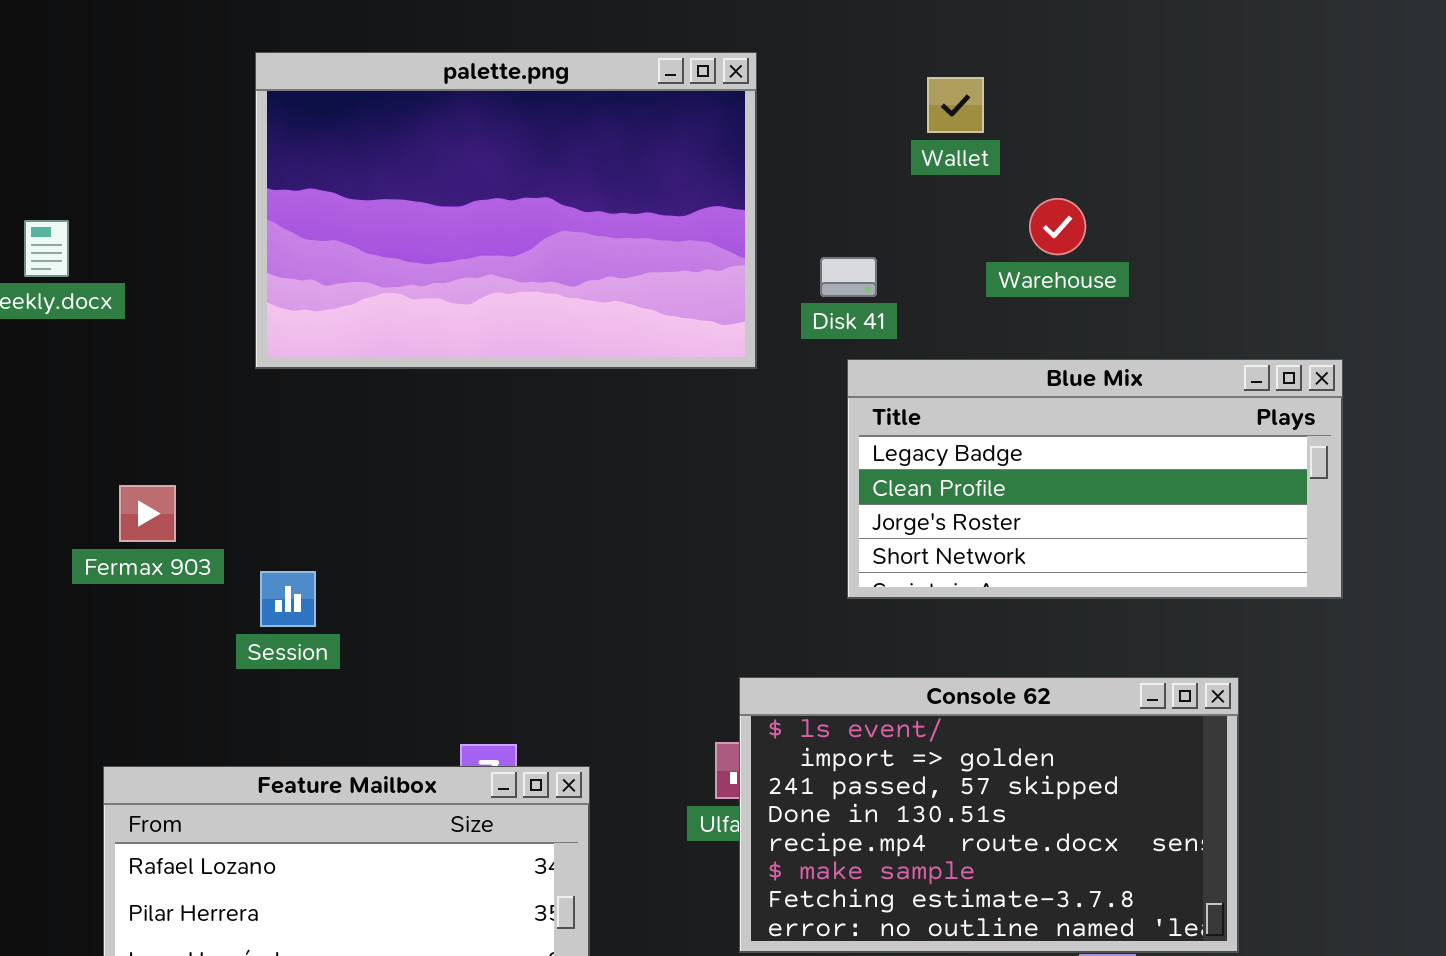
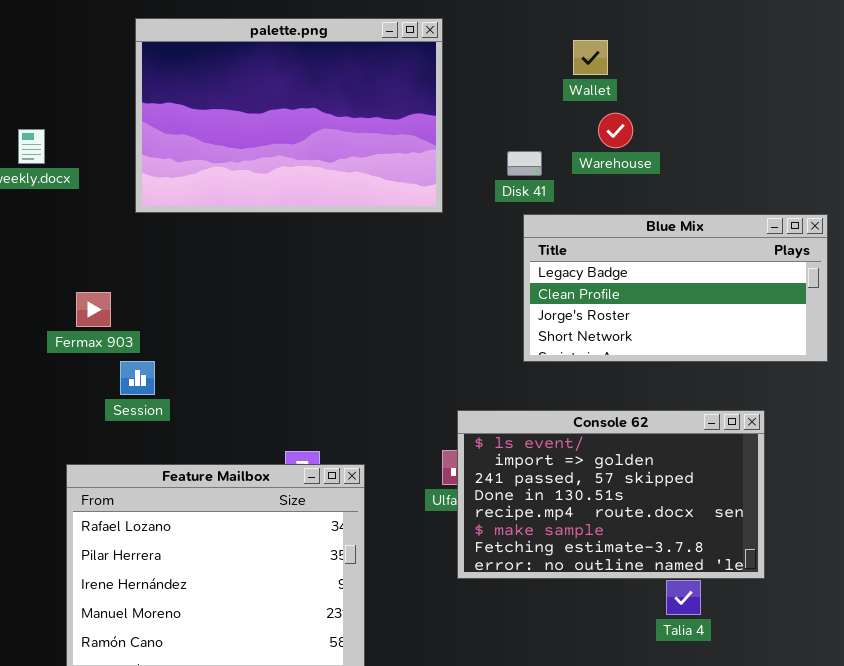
palette.png: [255,52,757,369] -> [135,18,443,213], moved
Warehouse: [1029,198,1086,255] -> [598,113,633,148], moved
Session: [260,571,316,627] -> [120,361,155,395], moved

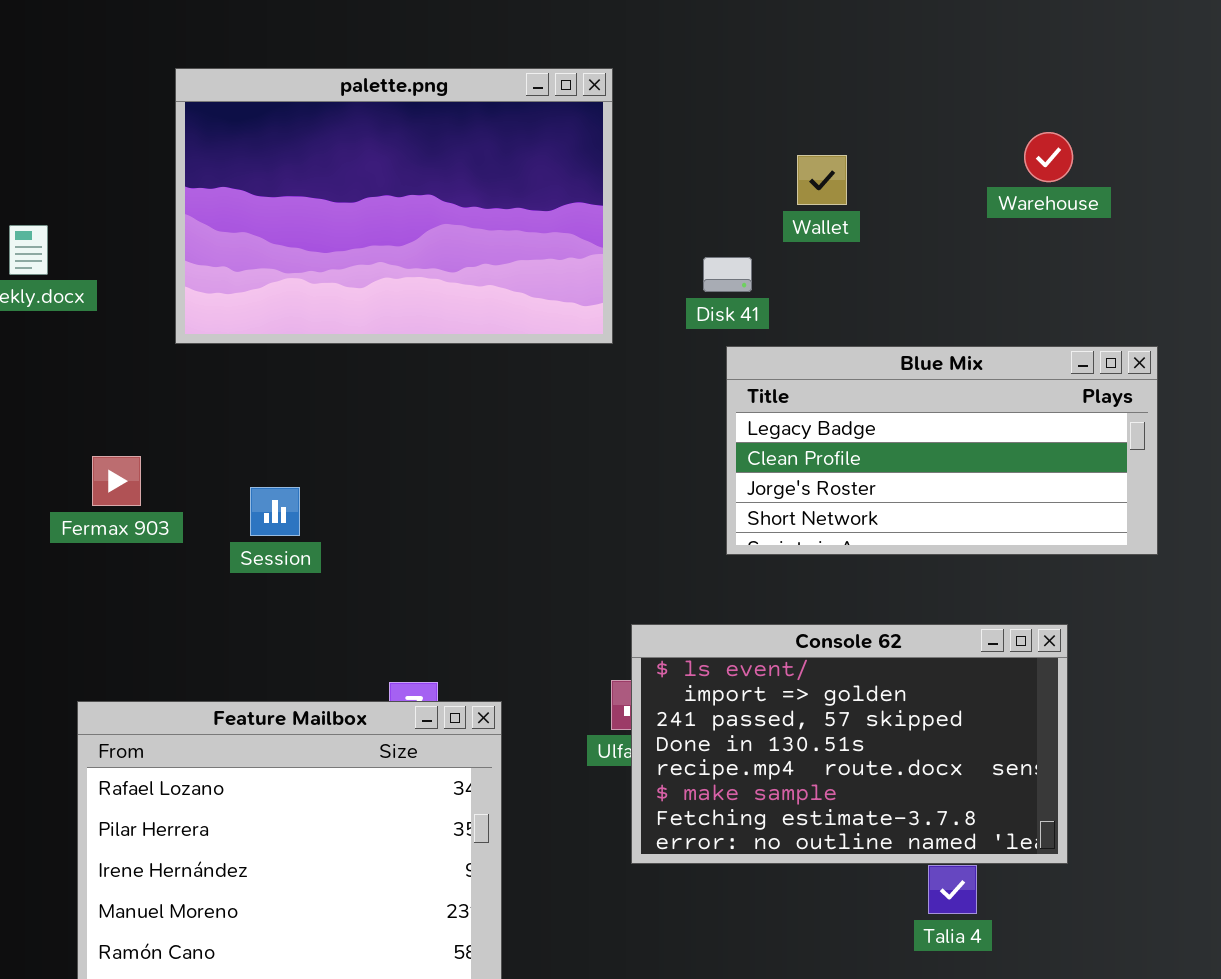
Wallet: [573,40,608,75] -> [797,155,847,205], moved
Warehouse: [598,113,633,148] -> [1024,132,1073,182], moved
Session: [120,361,155,395] -> [250,487,300,536], moved

